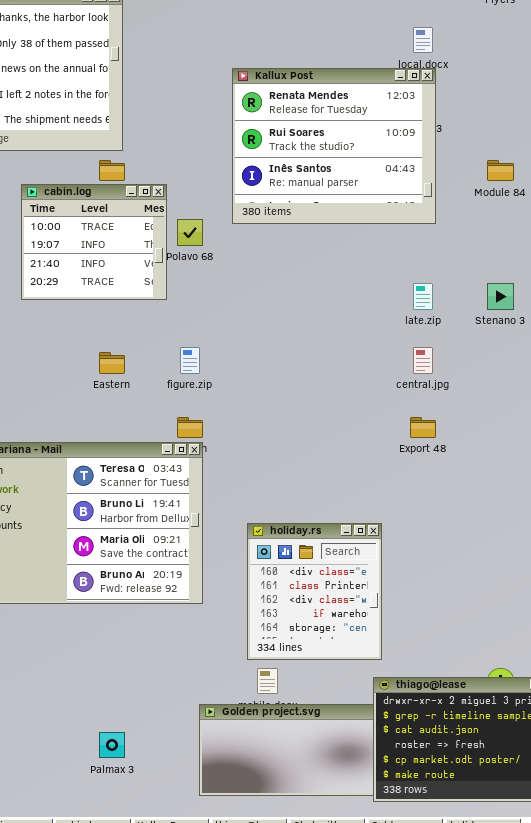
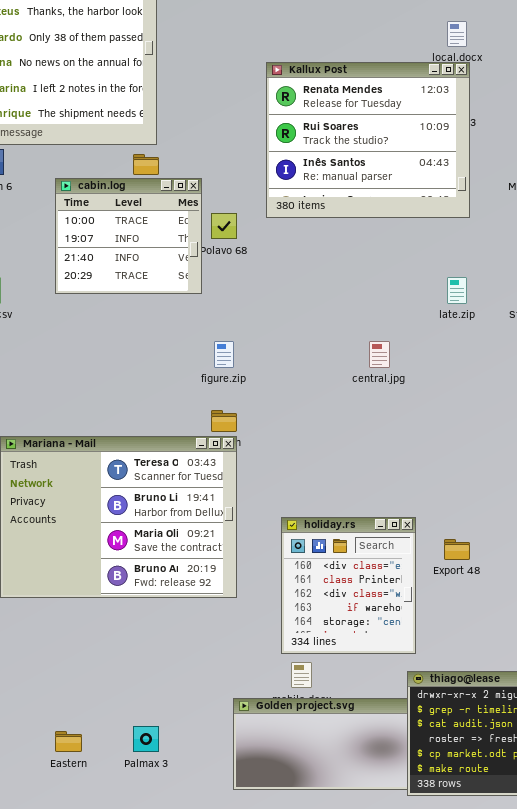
central.jpg: [413,347,433,374] -> [369,341,390,368], moved
Eastern: [99,352,125,374] -> [55,731,82,752], moved
Export 48: [410,417,436,438] -> [444,539,470,560], moved

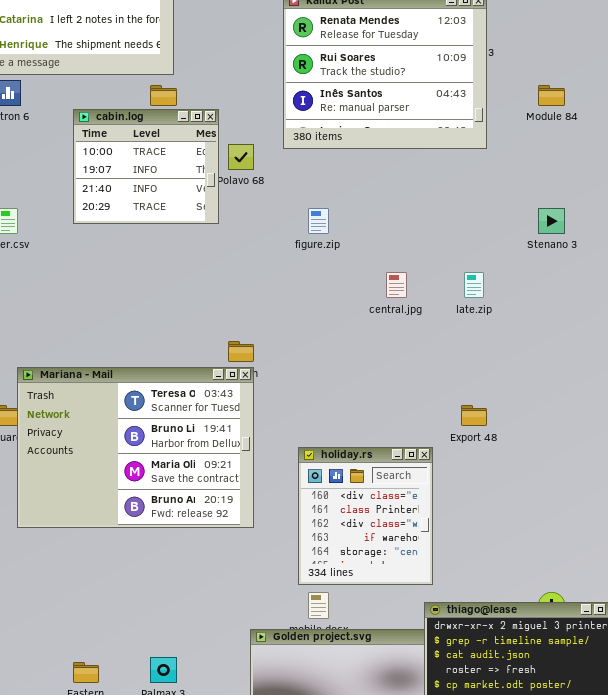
late.zip: [447,277,467,304] -> [464,272,484,298], moved
figure.zip: [214,341,234,368] -> [308,208,329,234], moved
Export 48: [444,539,470,560] -> [461,405,487,426], moved

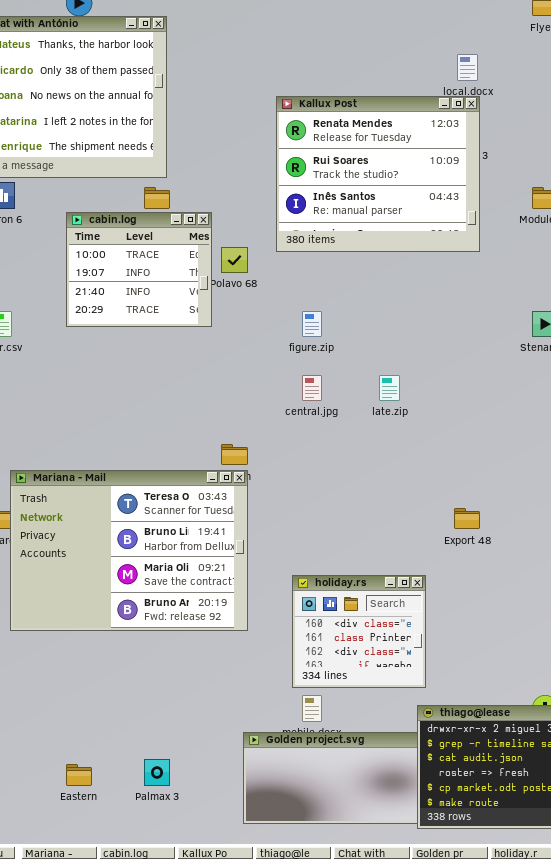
central.jpg: [386,272,407,298] -> [302,375,322,401], moved
late.zip: [464,272,484,298] -> [379,375,400,401], moved
holiday.rs: [298,447,433,585] -> [292,575,426,688], resized

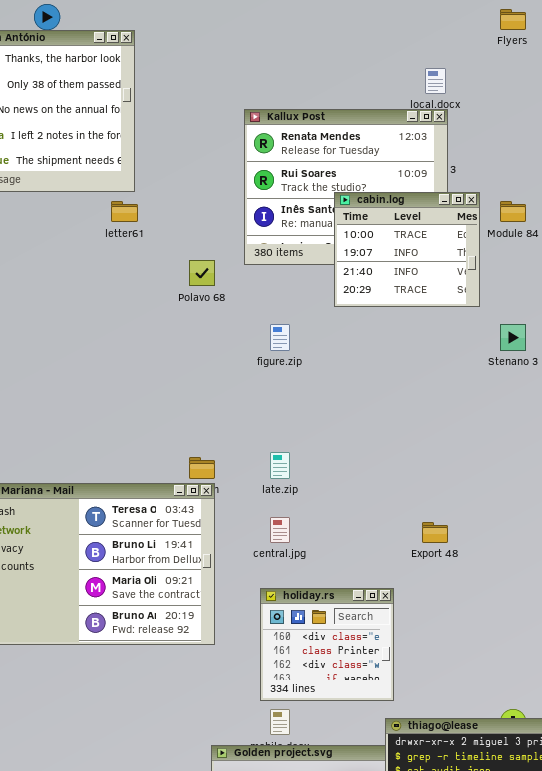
cabin.log: [66,212,212,327] -> [334,192,480,307], moved
central.jpg: [302,375,322,401] -> [270,517,290,543], moved
late.zip: [379,375,400,401] -> [270,452,290,479], moved

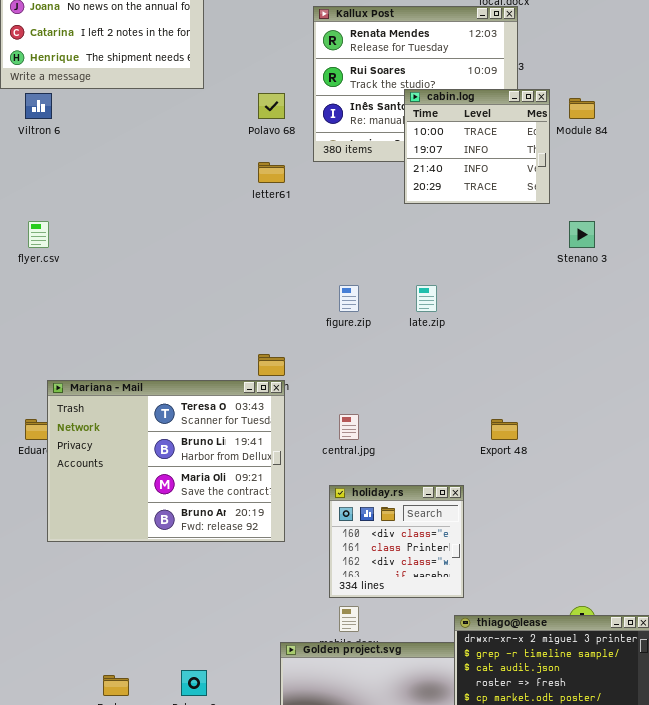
letter61: [111,201,138,222] -> [258,162,285,183], moved
Polavo 68: [189,260,215,286] -> [258,93,285,119], moved
figure.zip: [270,324,290,351] -> [339,285,359,312], moved
late.zip: [270,452,290,479] -> [416,285,437,312], moved

